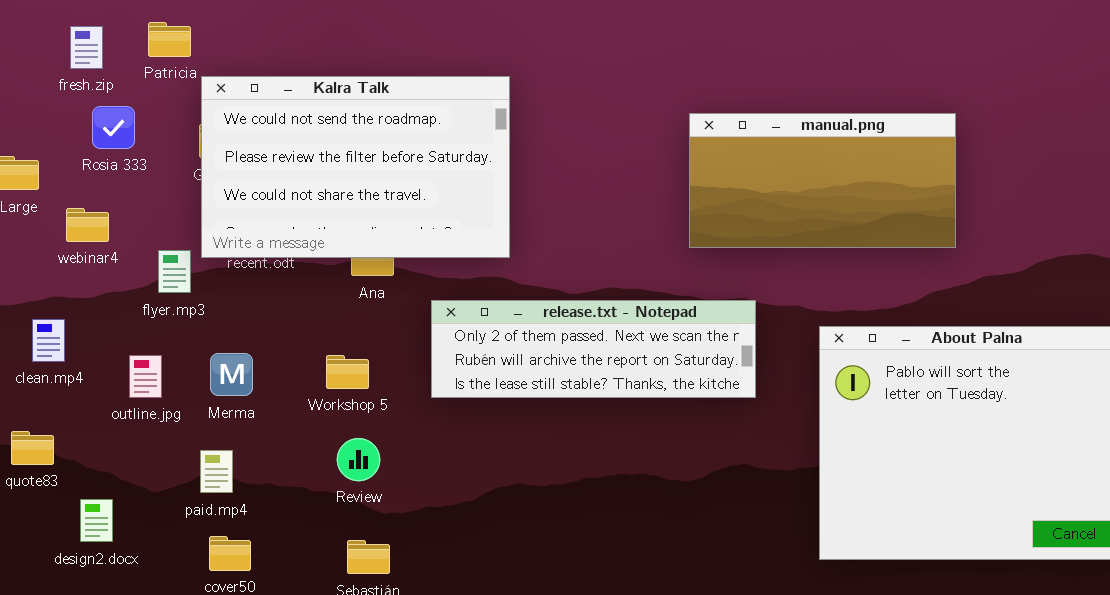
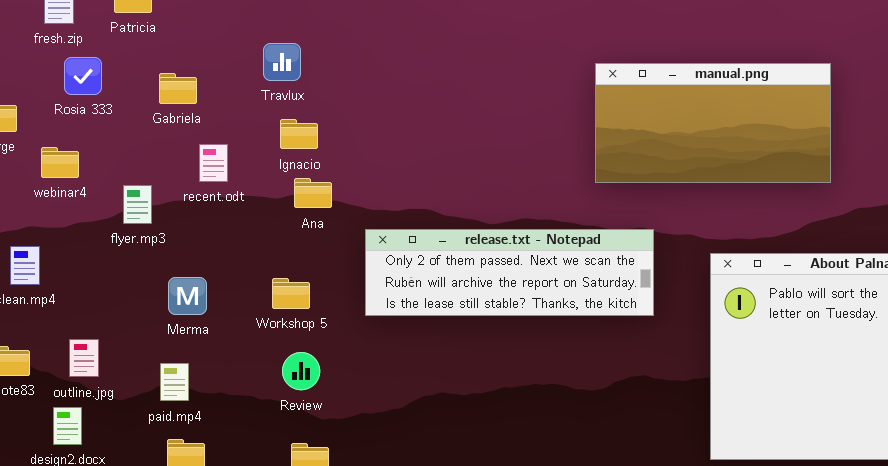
Kalra Talk: [201,76,510,258] -> none, closed
outline.jpg: [129,355,162,398] -> [69,339,99,377], moved

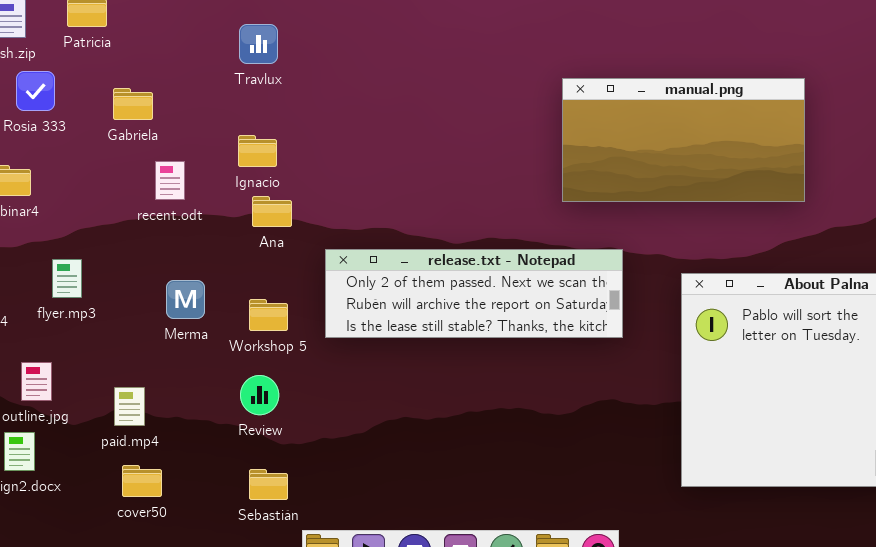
Travlux: [263,43,301,81] -> [239,24,278,64], moved
flyer.mp3: [123,185,152,224] -> [52,259,82,298], moved
Merma: [168,277,207,315] -> [166,280,205,319], moved
Workshop 5: [272,278,310,309] -> [249,299,288,331], moved

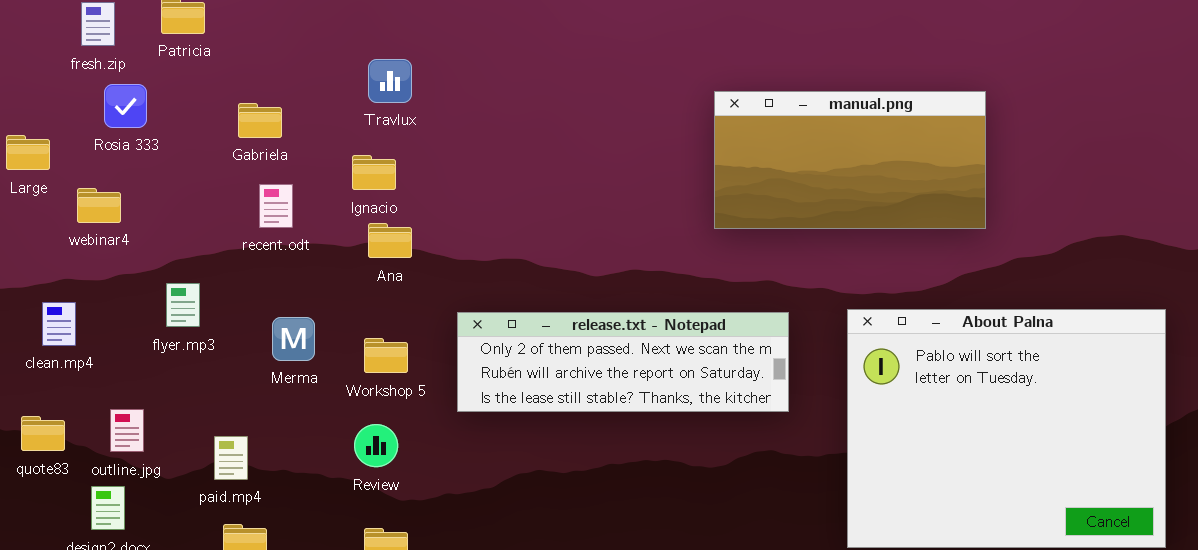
Travlux: [239,24,278,64] -> [368,59,412,103], moved
Gabriela: [113,88,153,120] -> [238,103,282,138], moved
release.txt - Notepad: [325,249,623,338] -> [457,312,789,412], moved
flyer.mp3: [52,259,82,298] -> [166,283,200,327], moved

